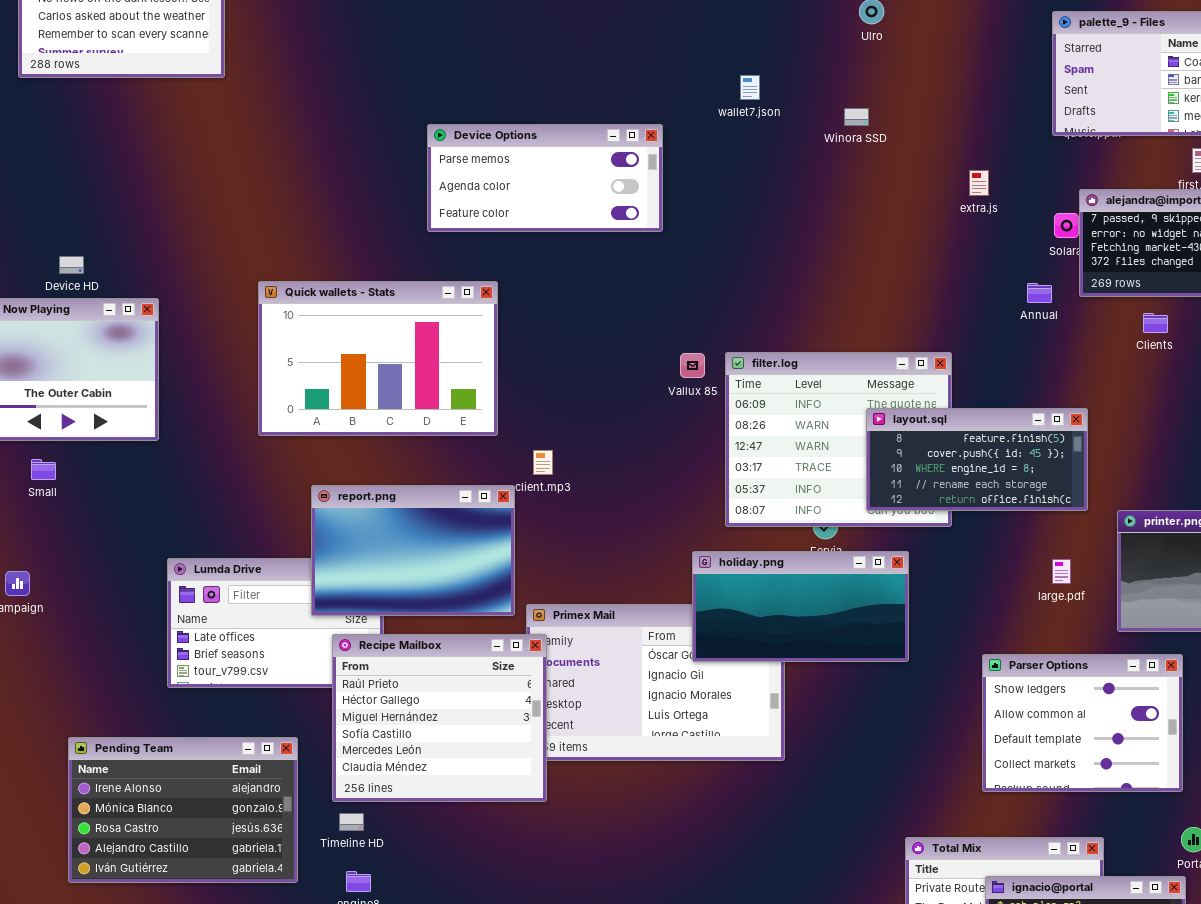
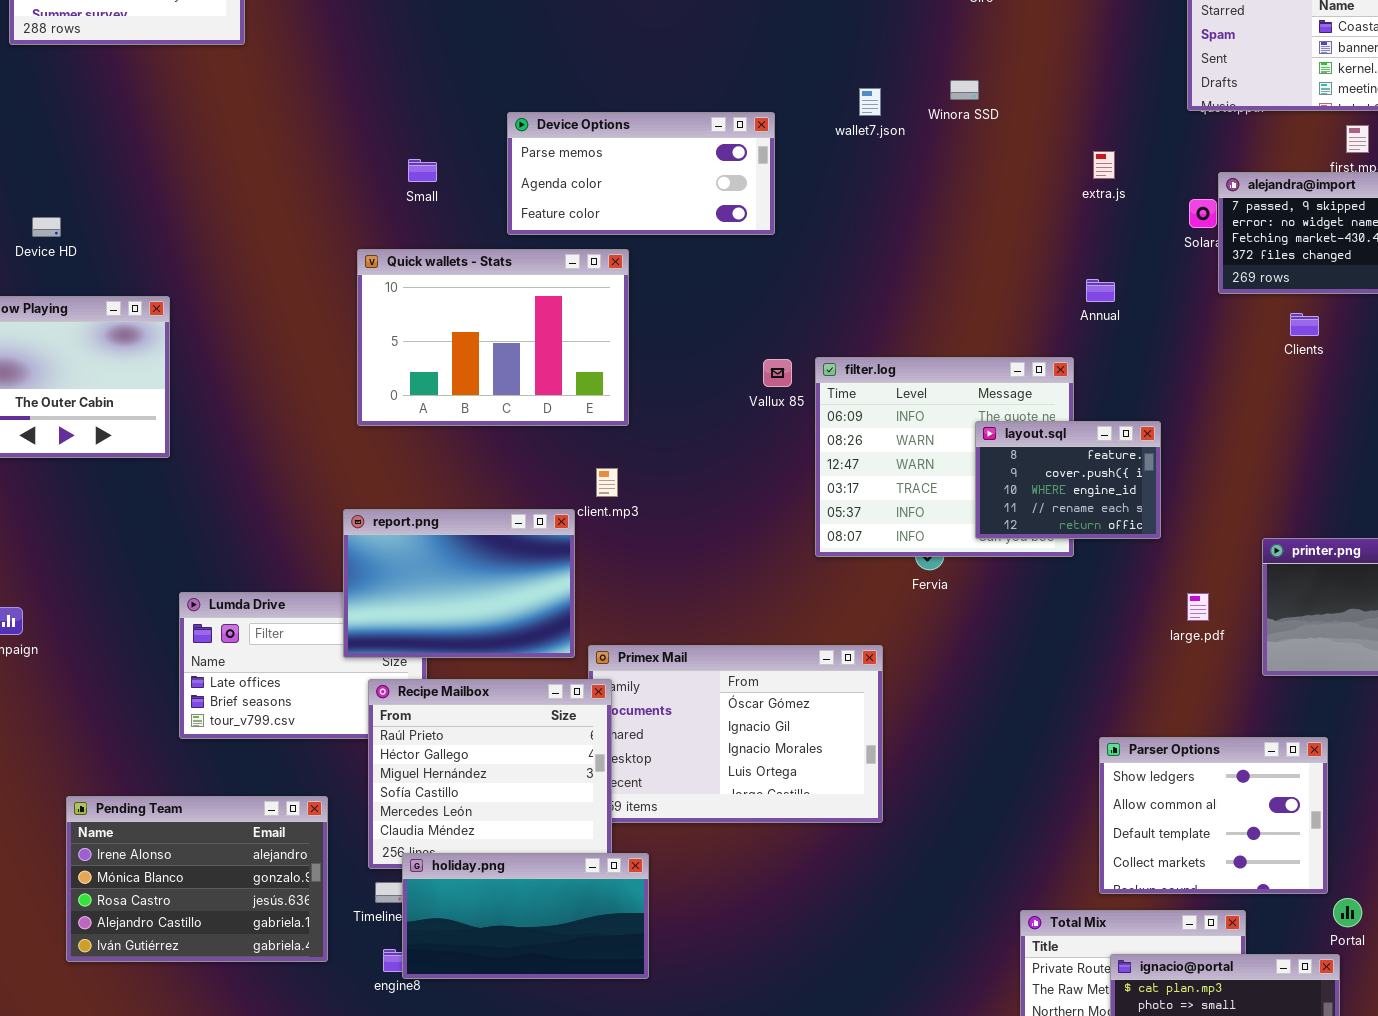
wallet7.json: [740,75,760,100] -> [859,88,881,116], moved
Device Options: [427,124,663,232] -> [507,112,775,235], moved
Device HD: [59,256,84,274] -> [32,217,61,237], moved
Quick wallets - Stats: [258,281,498,436] -> [357,249,629,426], moved
Annual: [1027,283,1052,303] -> [1086,279,1115,302], moved
layout.sql: [866,408,1088,511] -> [975,421,1161,539], resized
Small: [31,459,56,480] -> [408,159,437,182], moved
holiday.png: [692,551,909,662] -> [402,853,649,979], moved
Parser Options: [982,654,1183,792] -> [1099,737,1328,894], moved

